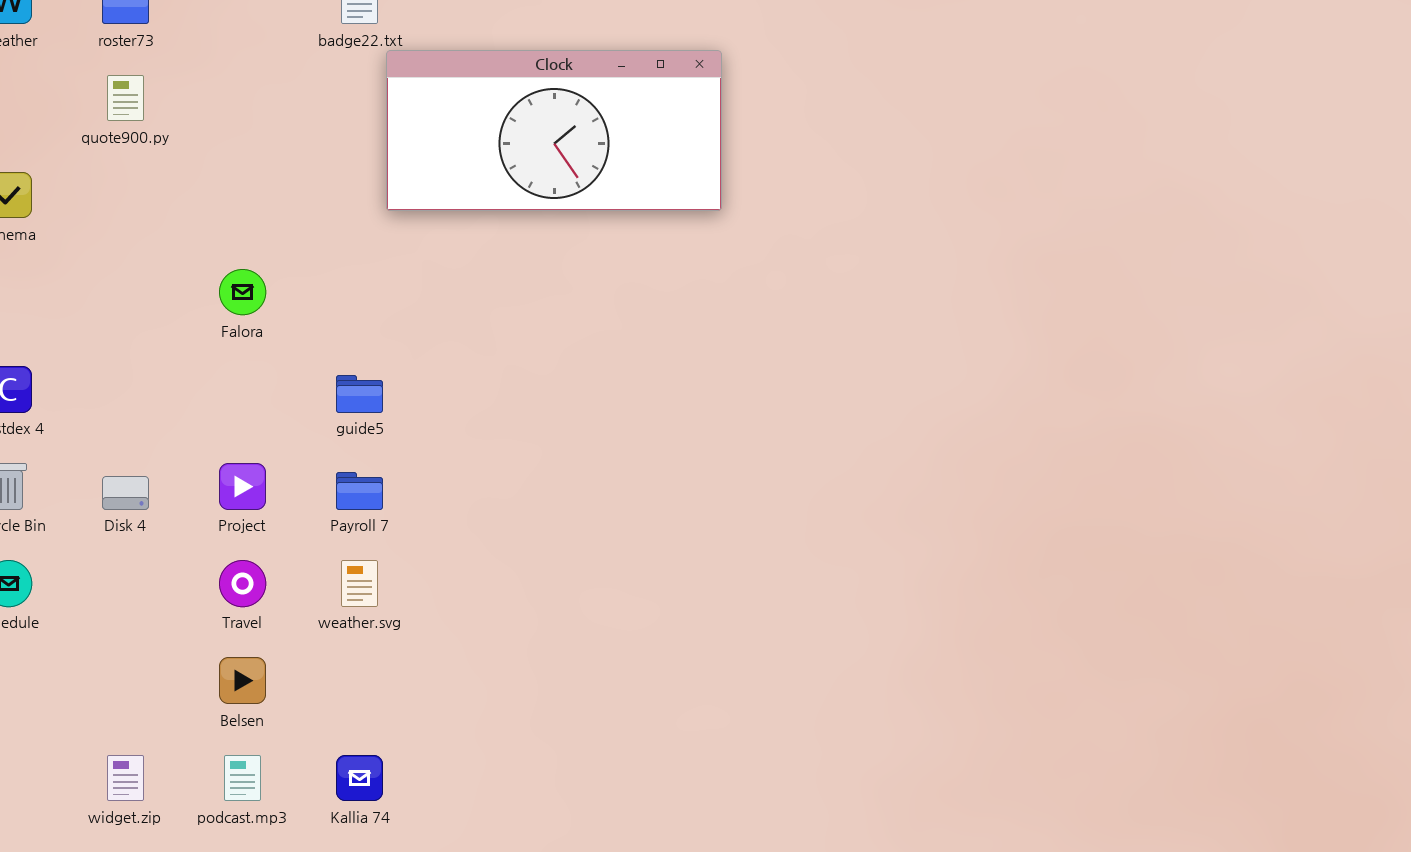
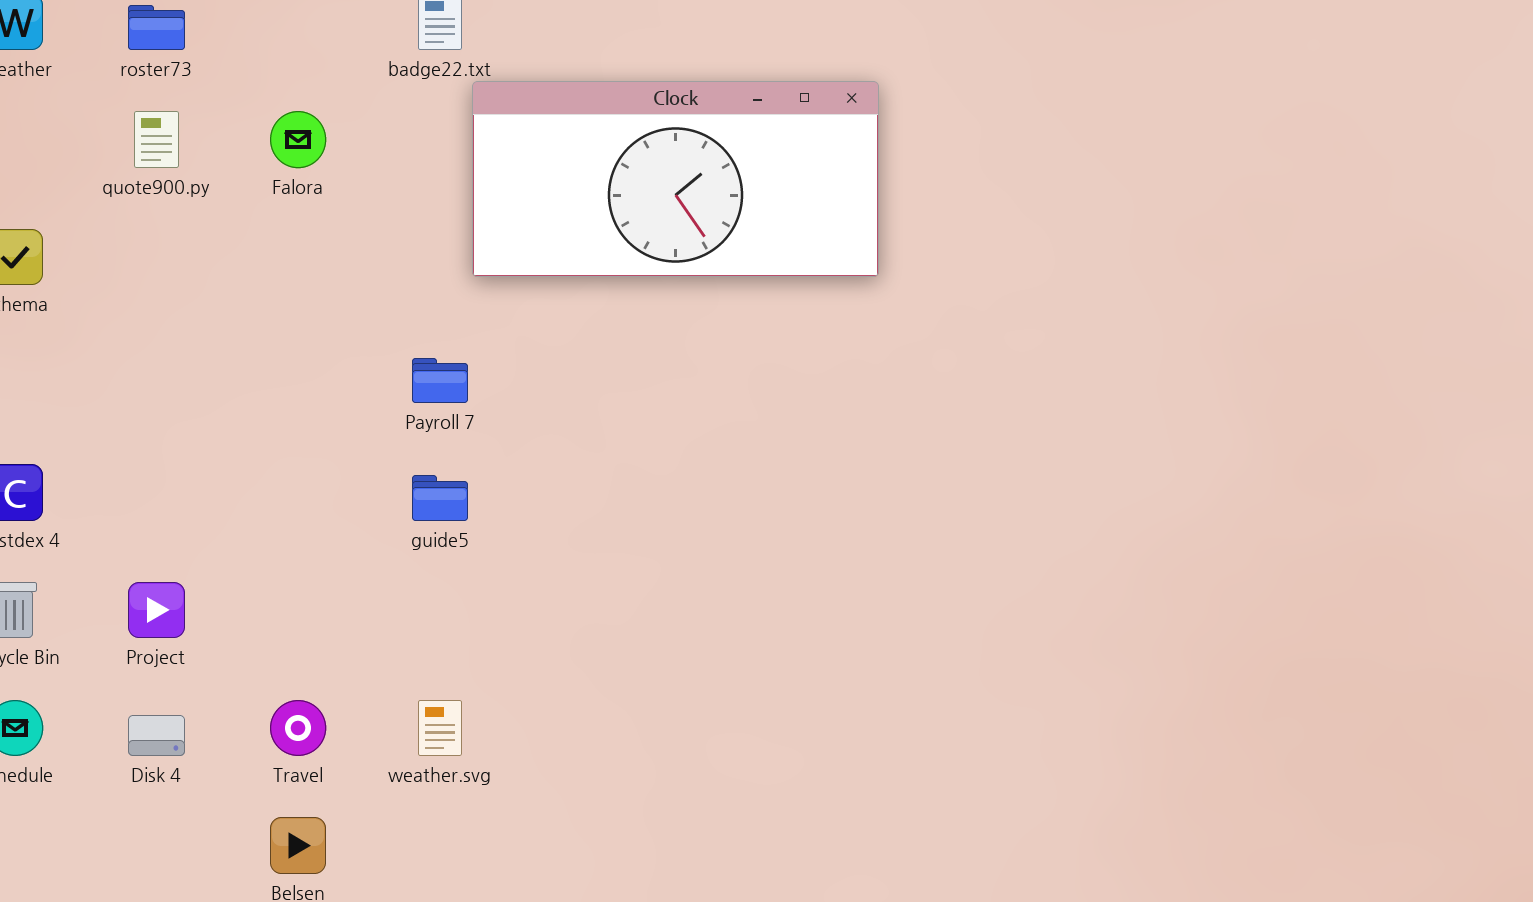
Falora: [219,269,266,315] -> [270,111,326,168], moved
Project: [219,463,266,510] -> [128,582,185,638], moved
Payroll 7: [336,472,383,510] -> [412,358,468,403], moved
Disk 4: [102,476,149,510] -> [128,715,185,756], moved

